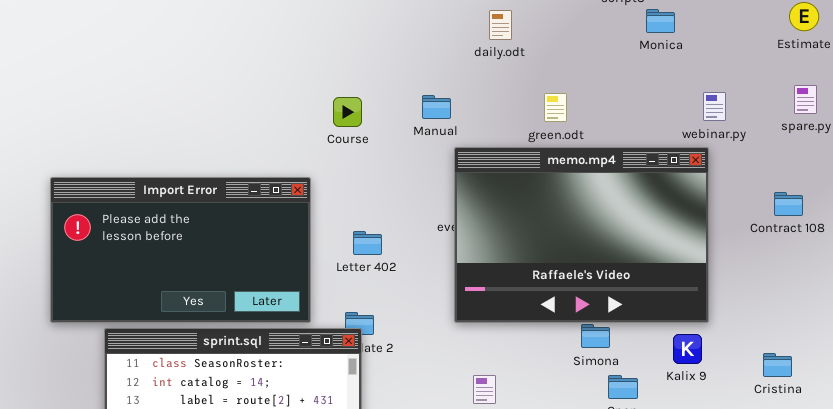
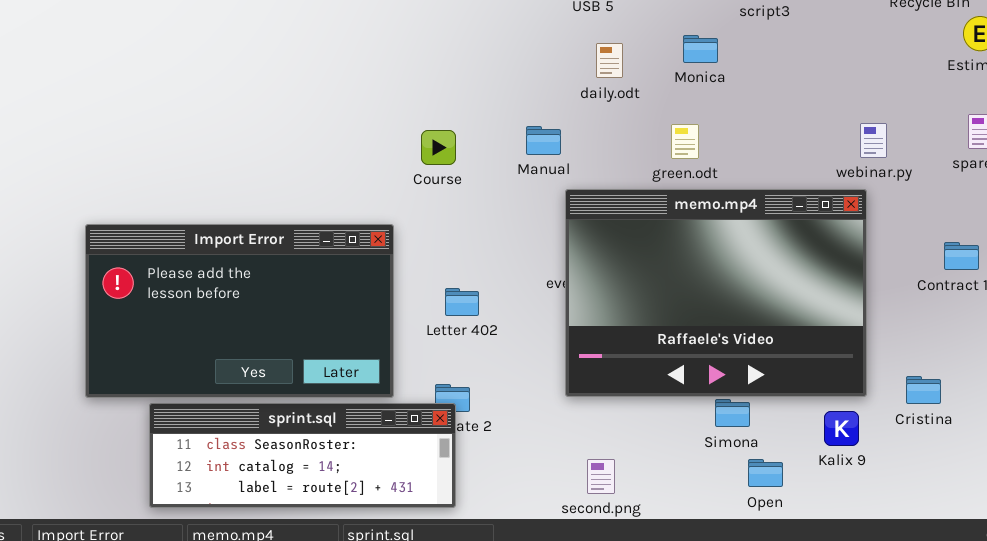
Monica: [646,9,675,33] -> [683,35,718,63], moved
daily.odt: [489,10,512,40] -> [596,43,623,78], moved
Cristina: [763,353,792,377] -> [906,376,941,404], moved

